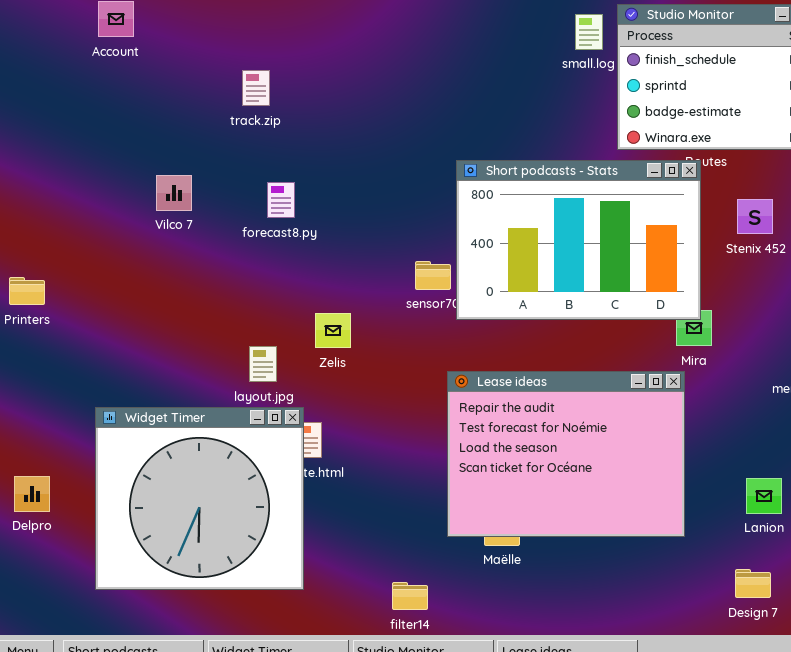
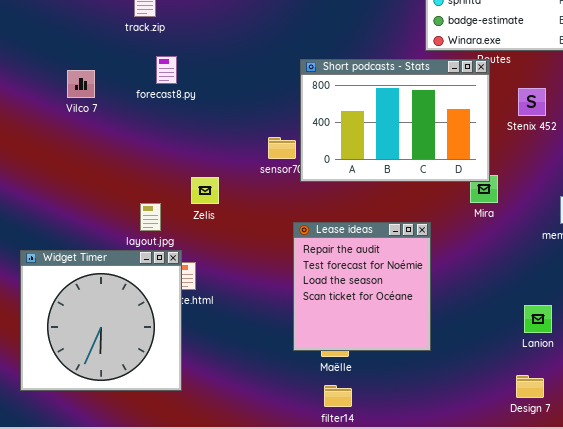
forecast8.py: [267,182,295,218] -> [156,56,177,84], moved
Lease ideas: [447,371,685,537] -> [293,222,431,351], resized
filter14: [392,582,428,610] -> [324,385,352,407], moved

